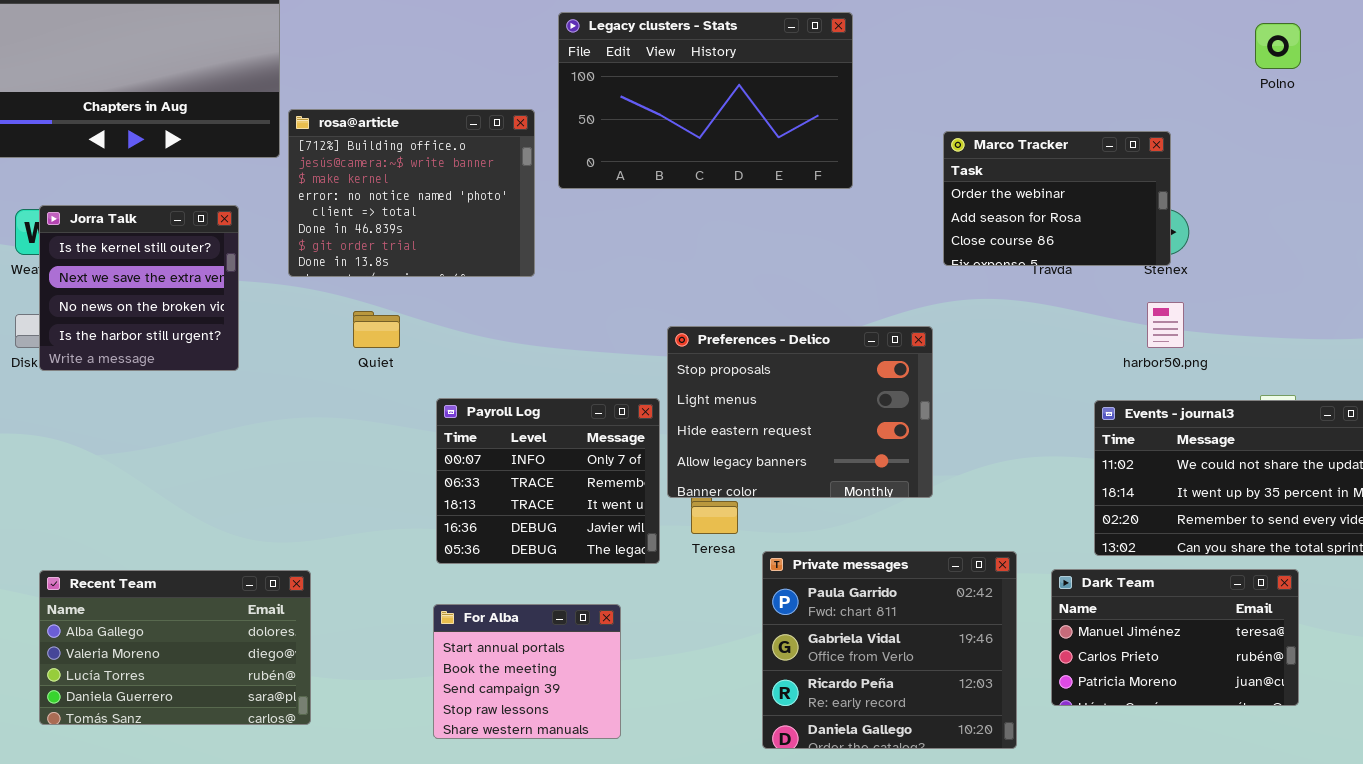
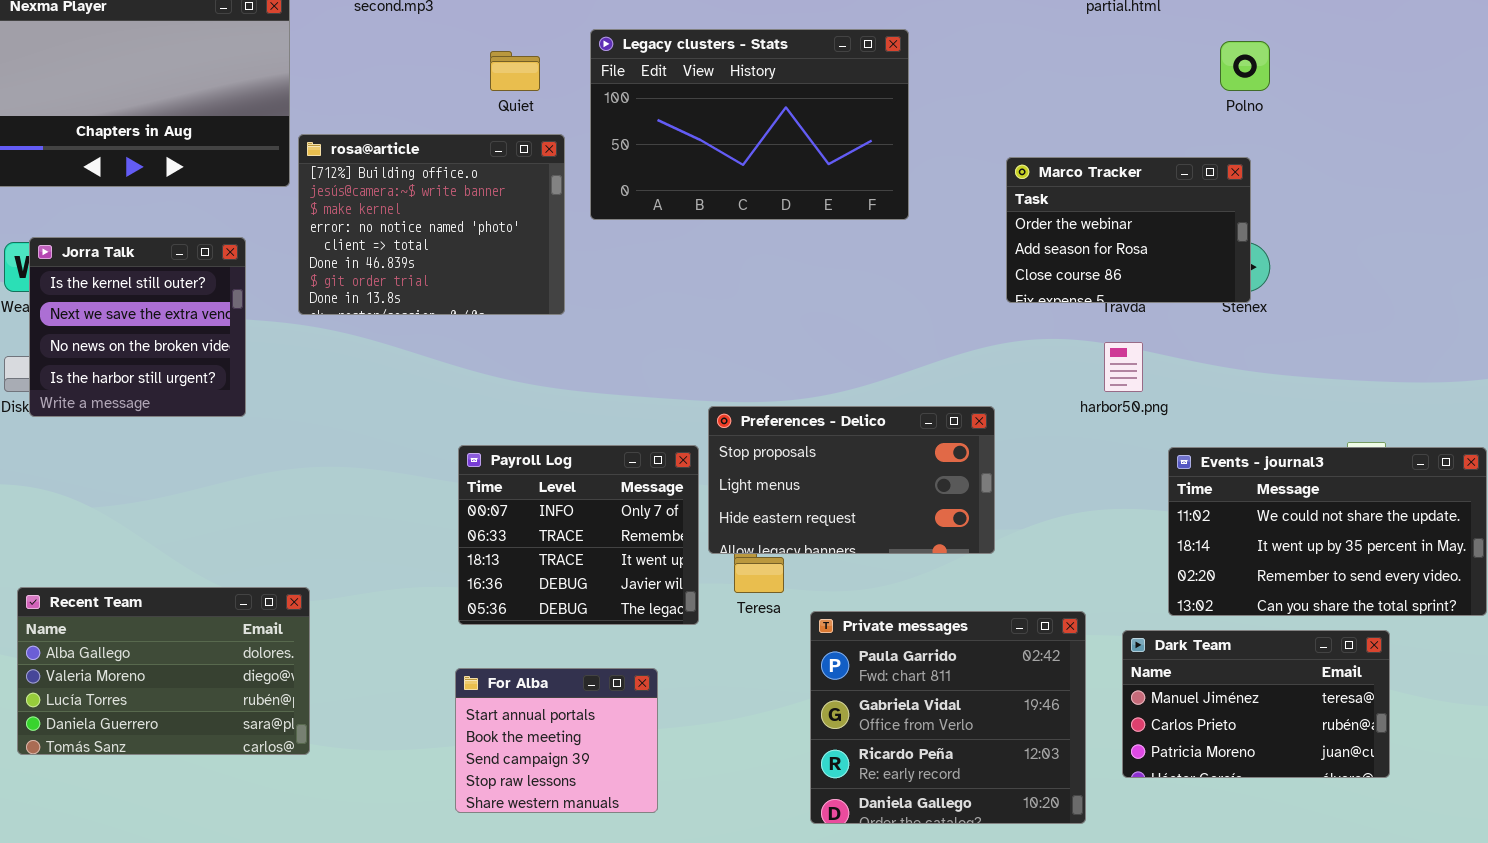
Polno: [1255,23,1301,69] -> [1220,41,1270,91], moved
harbor50.png: [1147,302,1184,348] -> [1104,342,1143,392], moved
Quiet: [353,311,400,348] -> [490,51,540,91], moved
Preferences - Delico: [667,326,933,498] -> [708,406,995,554], resized
Recent Team: [39,570,311,725] -> [17,587,310,755], moved

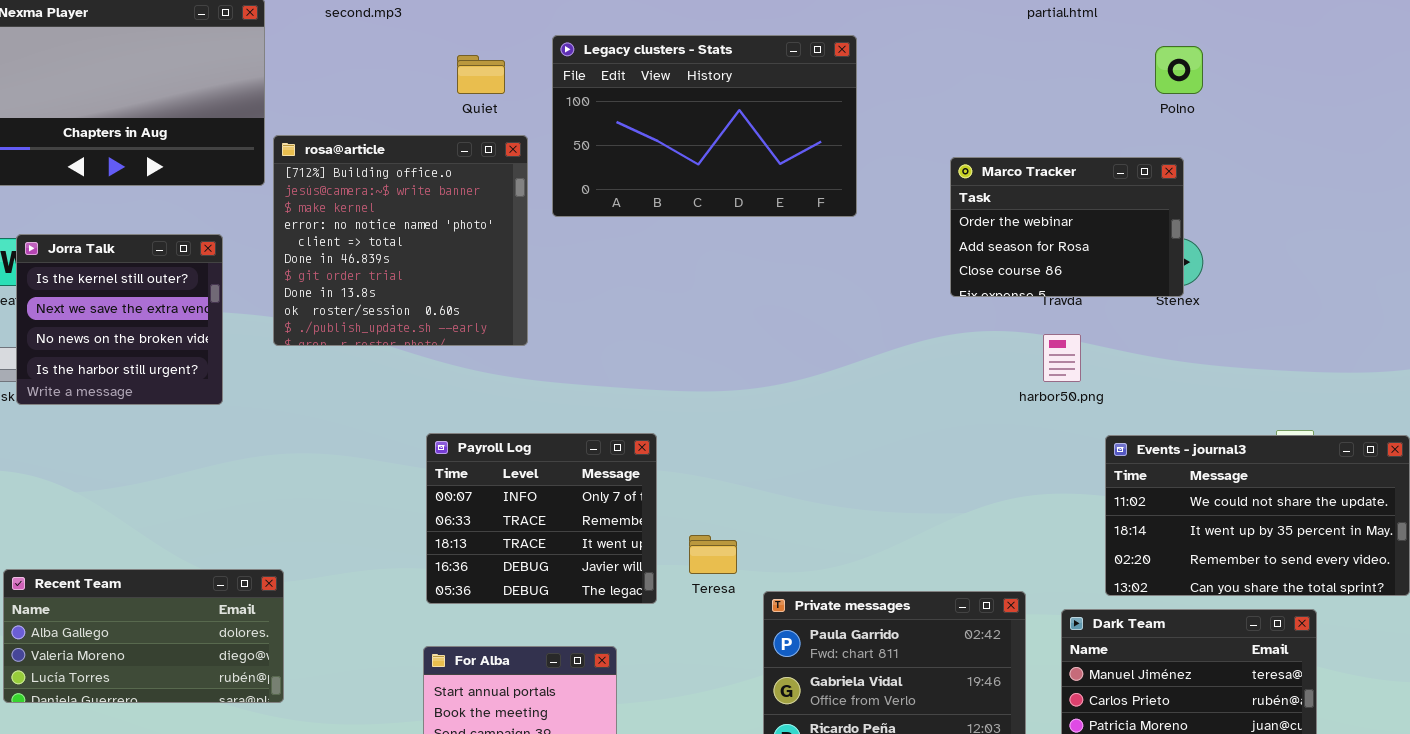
rosa@article: [298,134,565,315] -> [273,135,528,346], resized
Preferences - Delico: [708,406,995,554] -> none, closed
Recent Team: [17,587,310,755] -> [3,569,284,703], resized

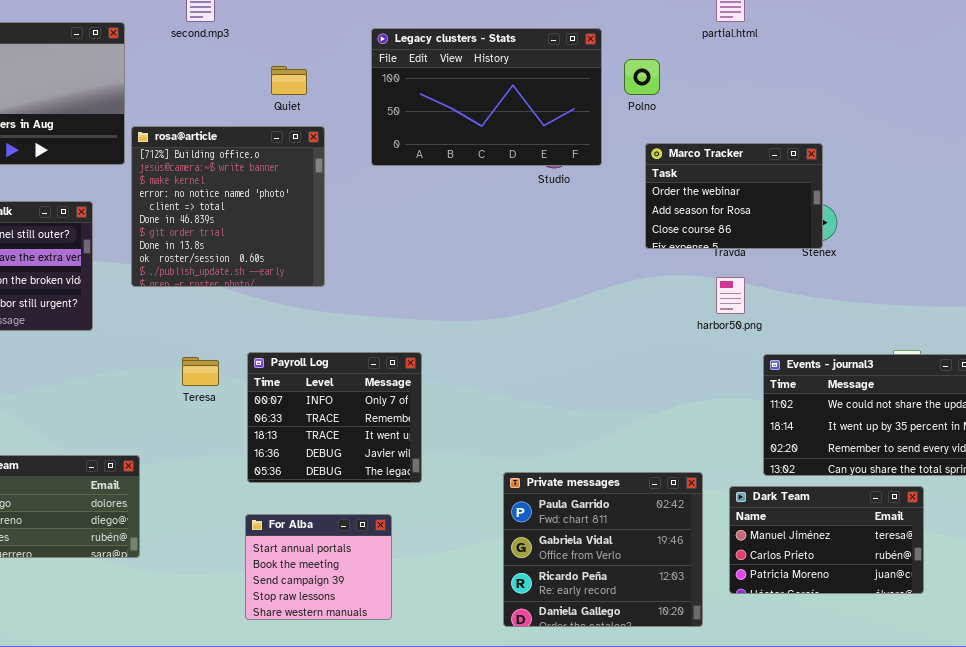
Legacy clusters - Stats: [552,35,857,217] -> [371,28,602,166], moved
Polno: [1155,46,1203,94] -> [624,59,660,95], moved
Teresa: [689,535,737,574] -> [182,357,219,386], moved

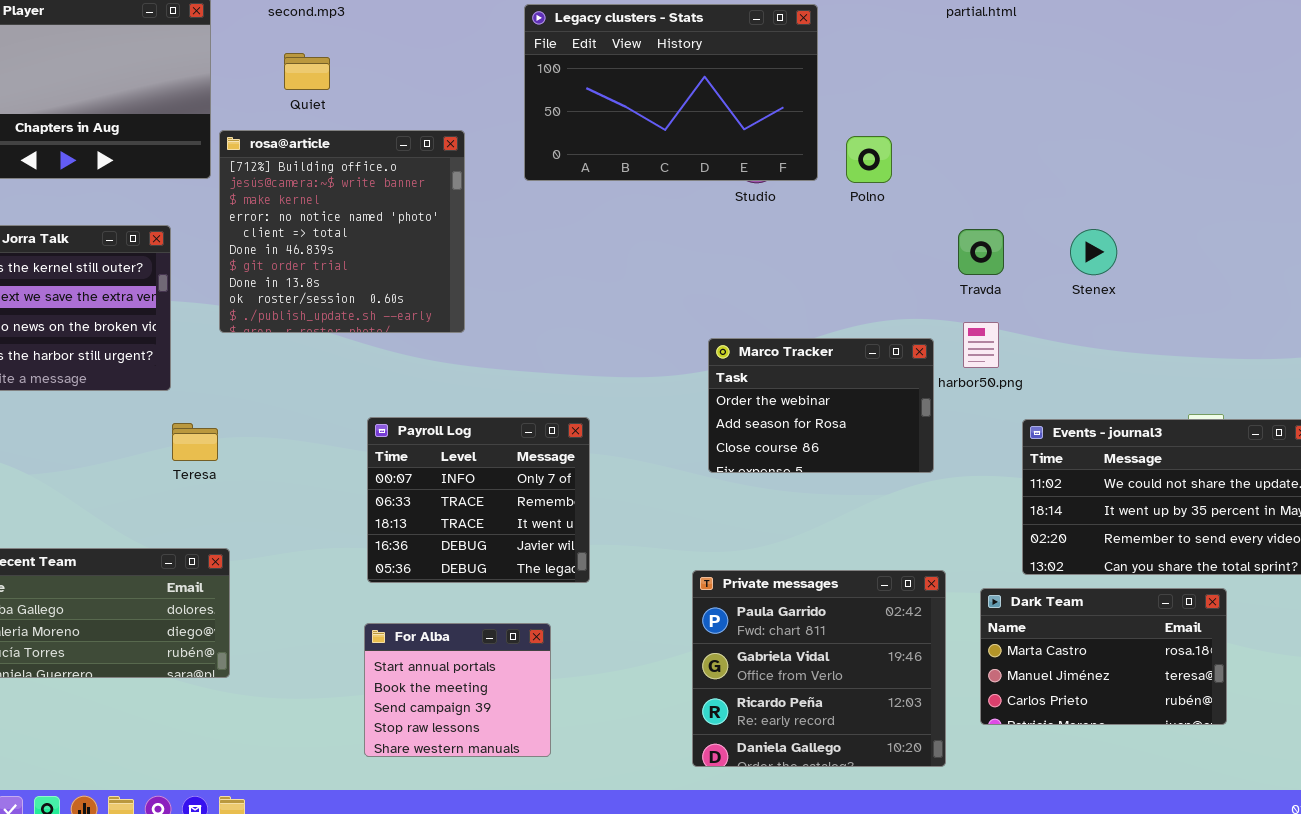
Polno: [624,59,660,95] -> [846,136,892,183], moved
Quiet: [271,66,307,95] -> [284,53,330,90], moved
Marco Tracker: [645,143,823,249] -> [708,338,934,473], moved
Teresa: [182,357,219,386] -> [172,423,218,461], moved
Dark Team: [729,486,924,594] -> [980,588,1227,725], scrolled up 1 row

